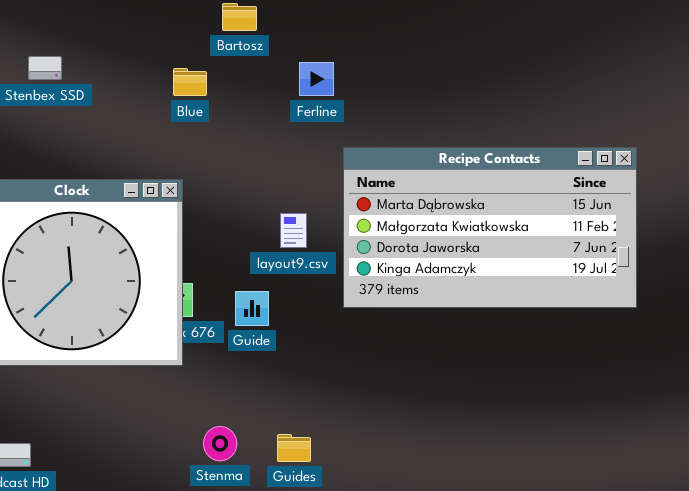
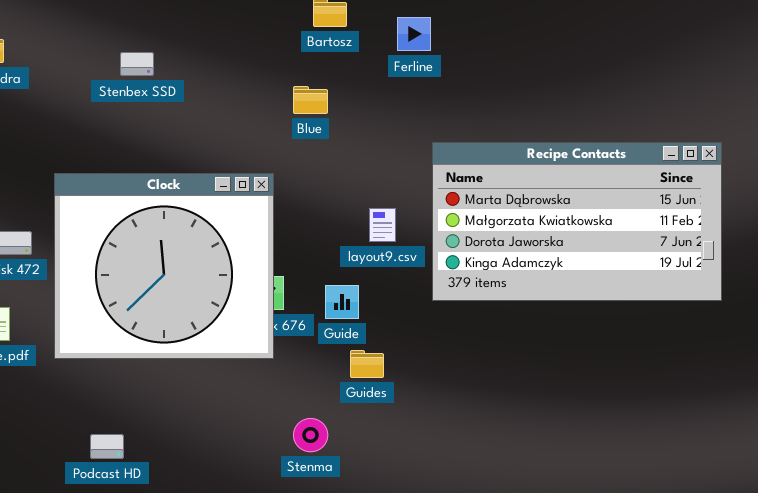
Ferline: [299,62,334,96] -> [397,17,431,51], moved
Blue: [173,68,207,96] -> [293,86,328,114], moved
Guides: [277,434,311,462] -> [350,350,384,378], moved

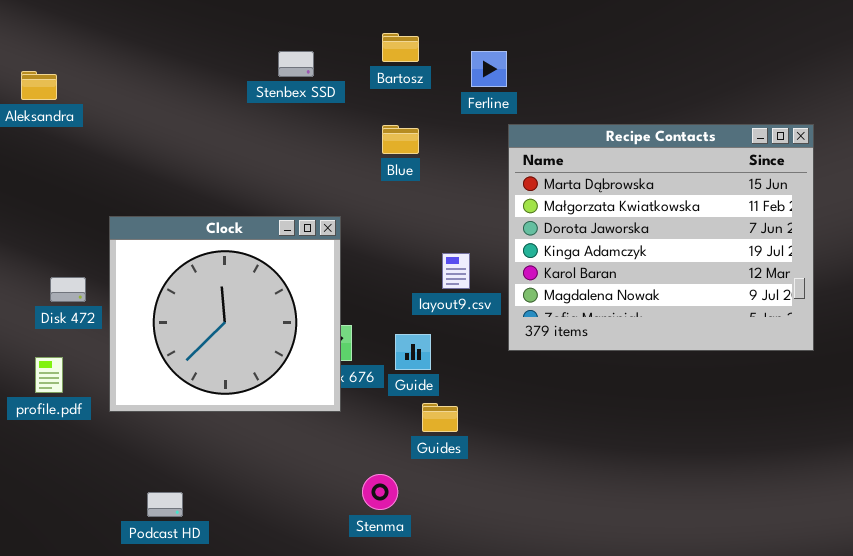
Stenbex SSD: [120,52,154,76] -> [278,51,314,77], moved
Blue: [293,86,328,114] -> [382,125,419,154], moved
Recipe Contacts: [432,142,722,301] -> [508,124,814,351], resized

